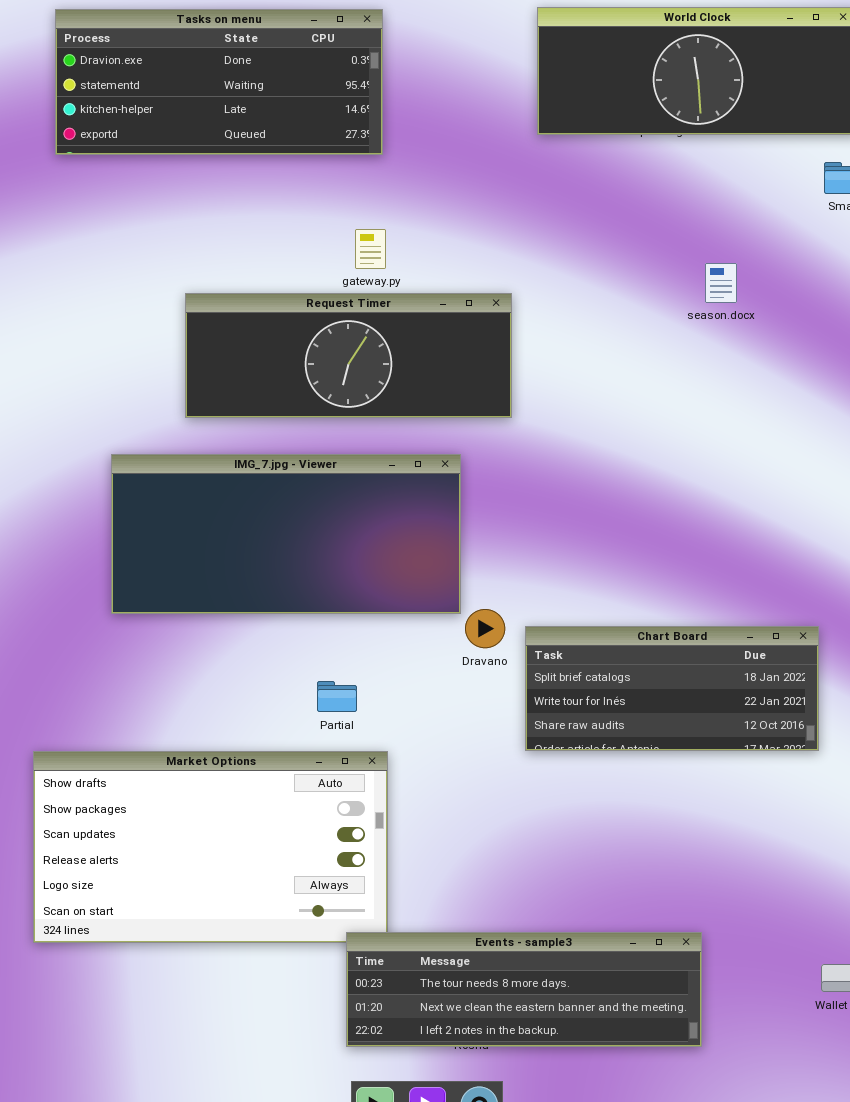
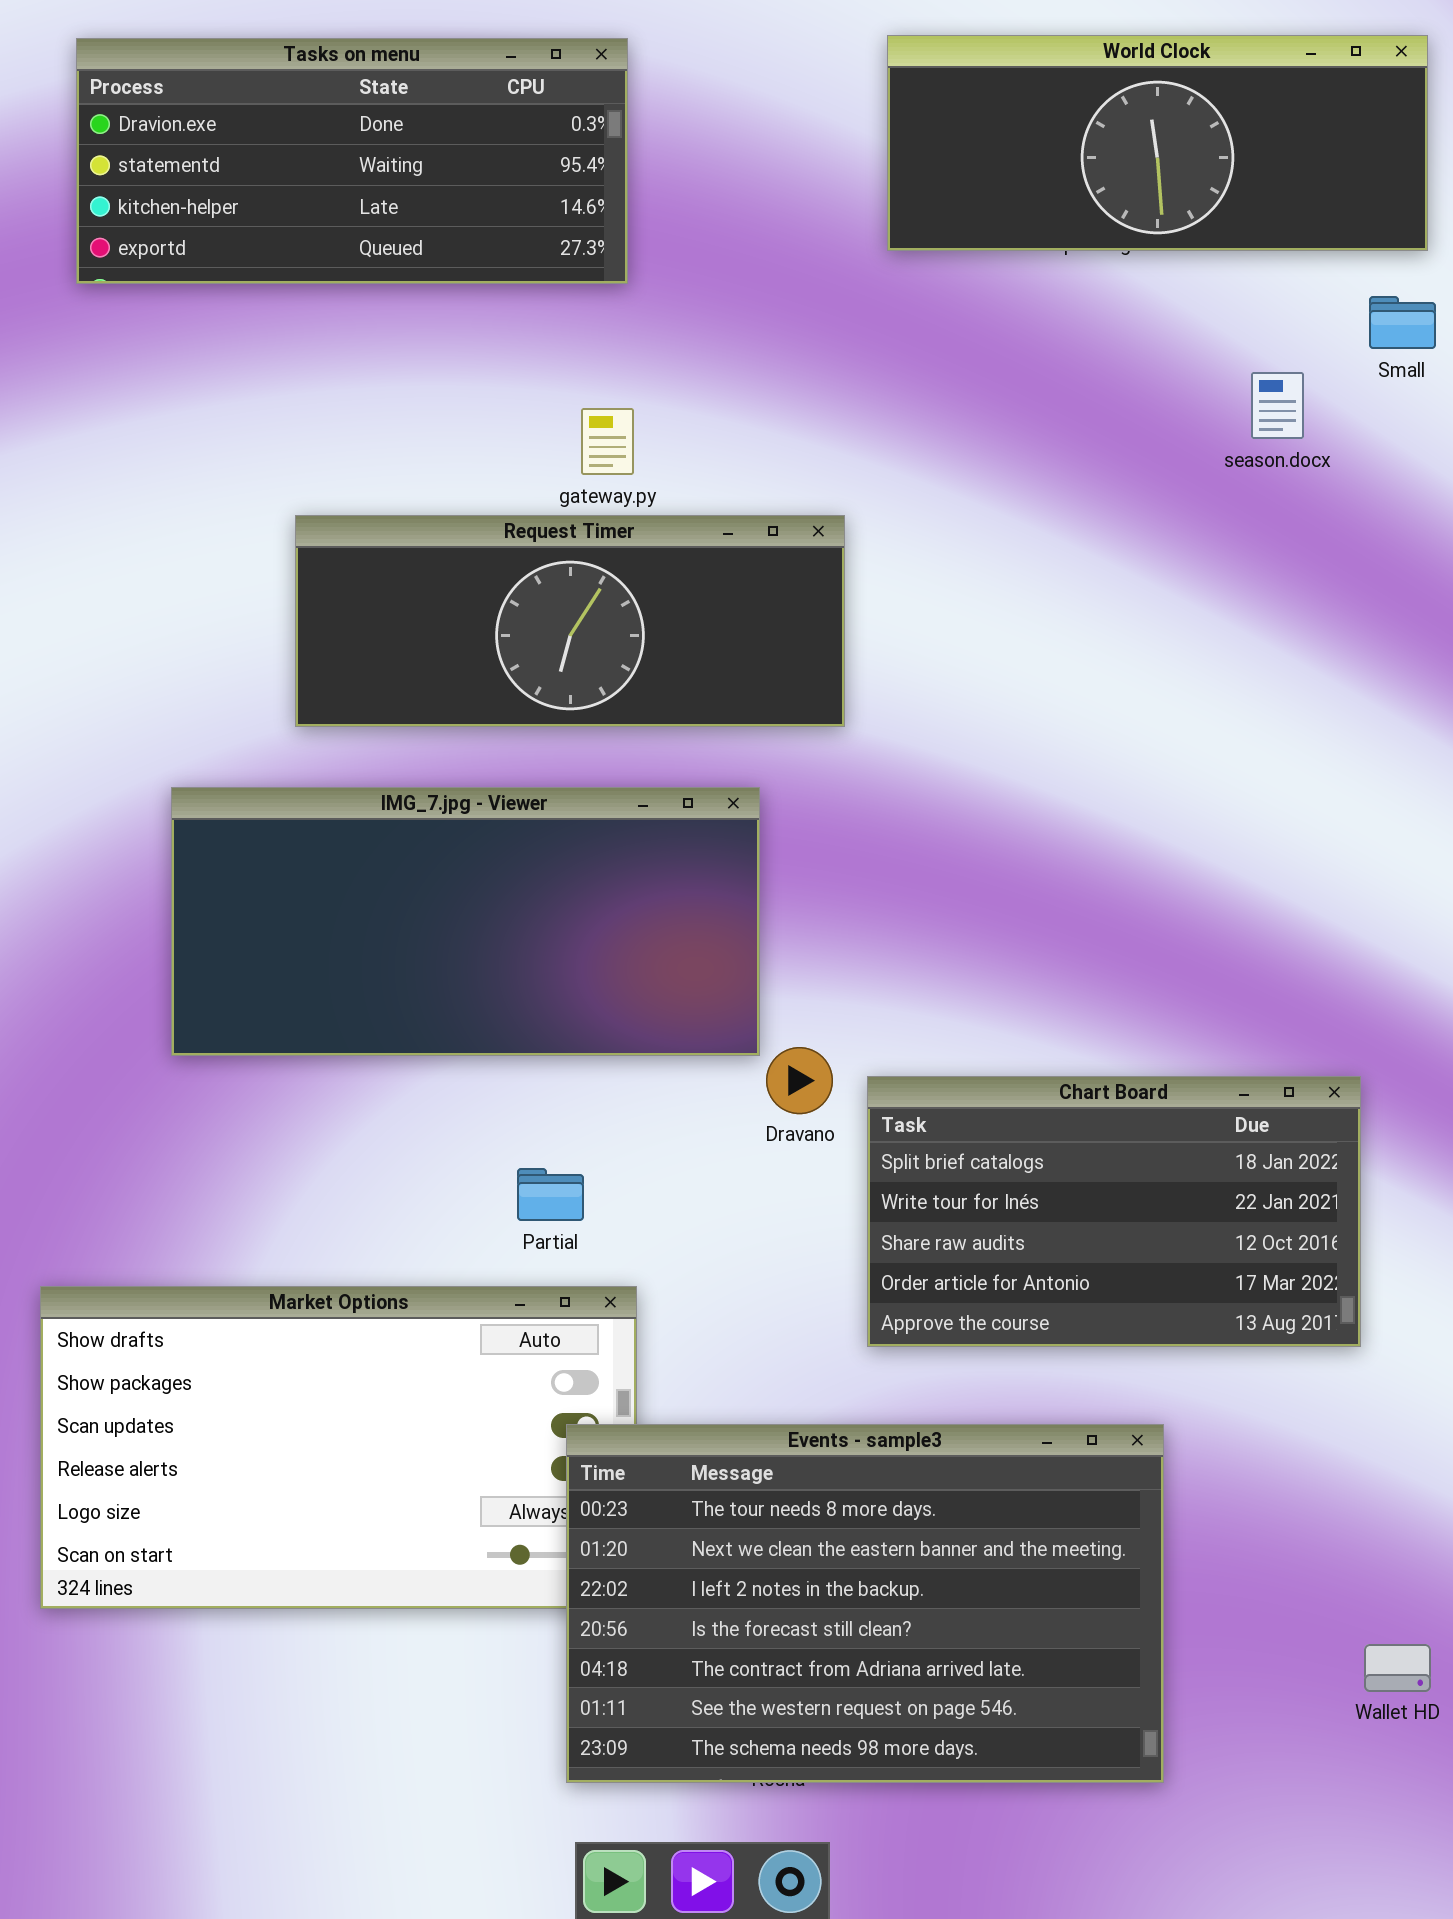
season.docx: [705,263,737,303] -> [1251,372,1304,439], moved
Chart Board: [525,626,819,751] -> [867,1076,1361,1347], resized
Events - sample3: [346,932,702,1047] -> [566,1424,1164,1783], resized

